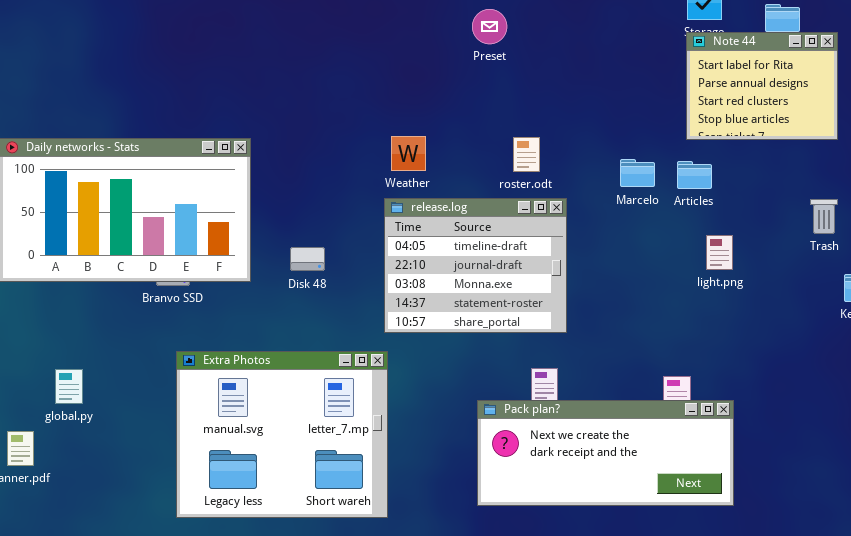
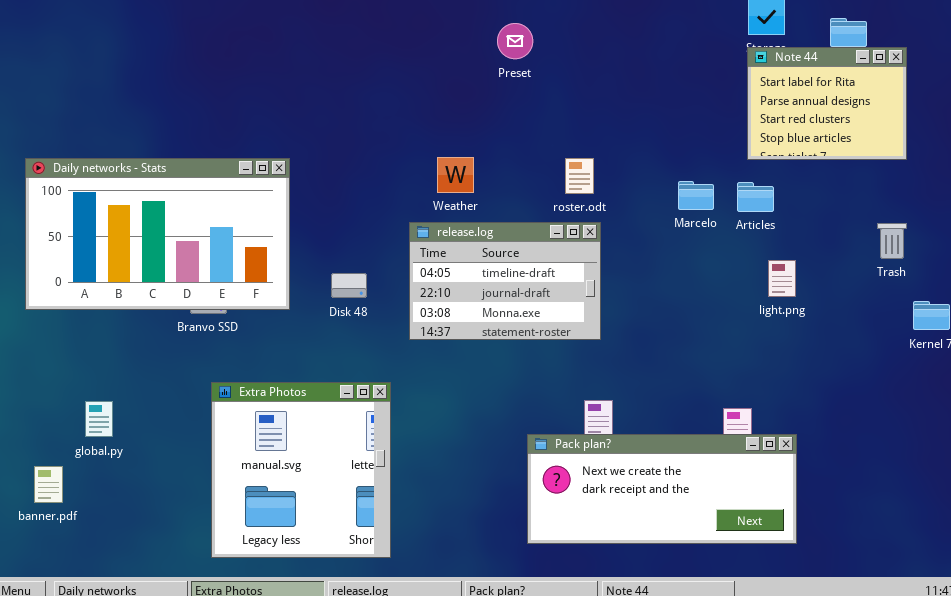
Preset: [472,9,507,44] -> [497,23,533,59], moved
release.log: [384,198,567,333] -> [409,222,601,340], moved, resized
Extra Photos: [176,351,388,518] -> [211,382,391,558], resized

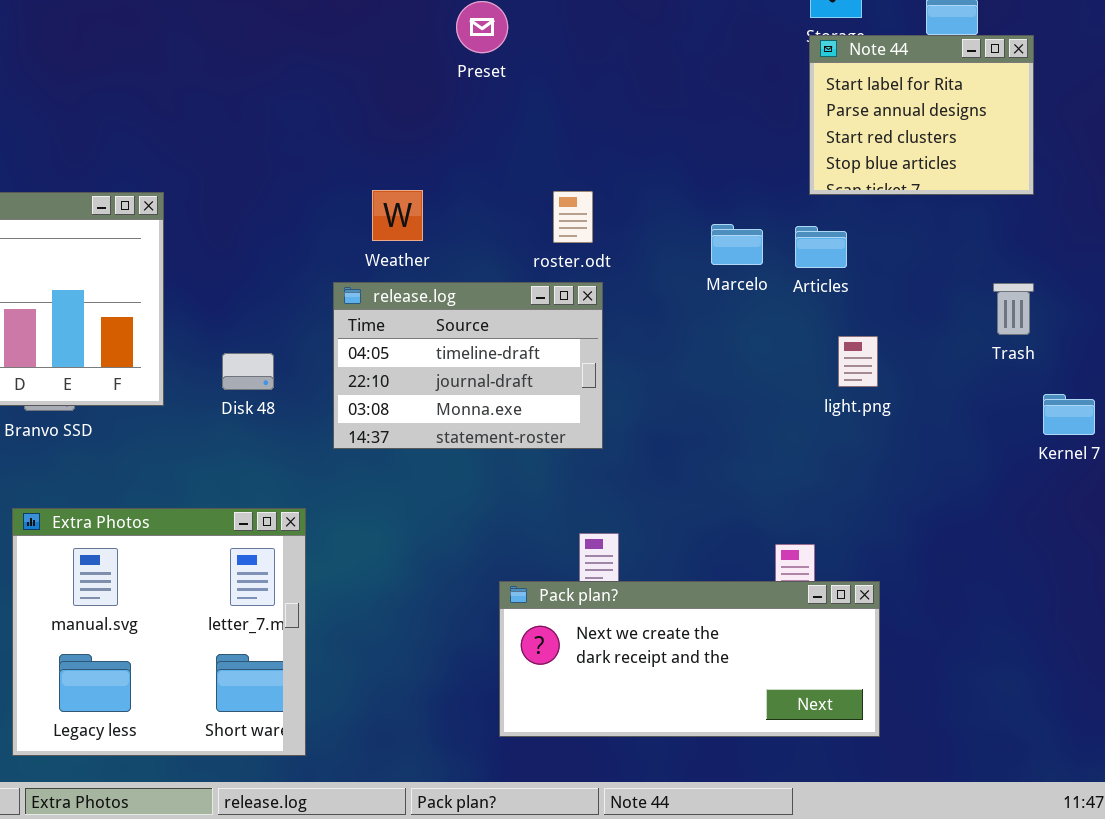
Extra Photos: [211,382,391,558] -> [12,508,306,756], resized

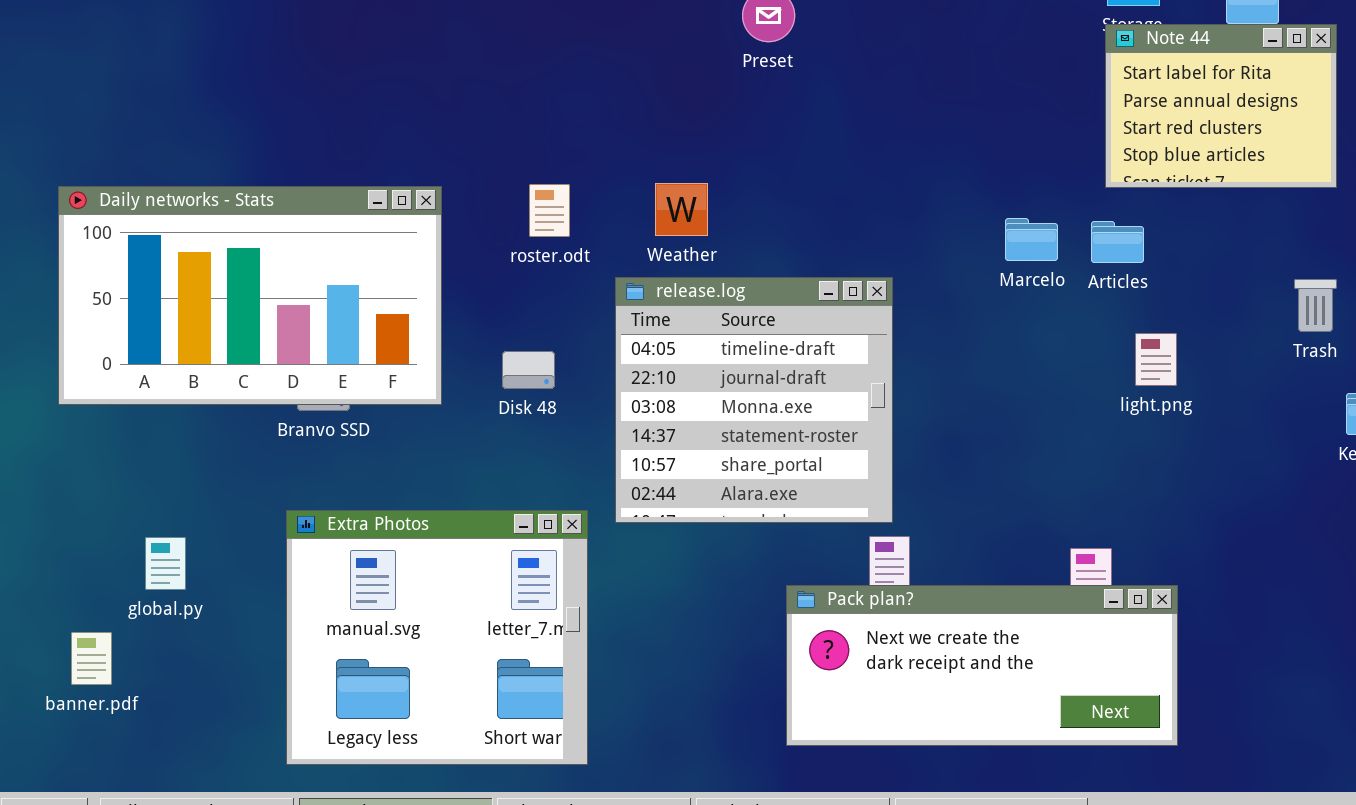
roster.odt: [553,191,593,243] -> [529,184,570,237], moved
release.log: [333,282,603,449] -> [615,277,893,523], resized

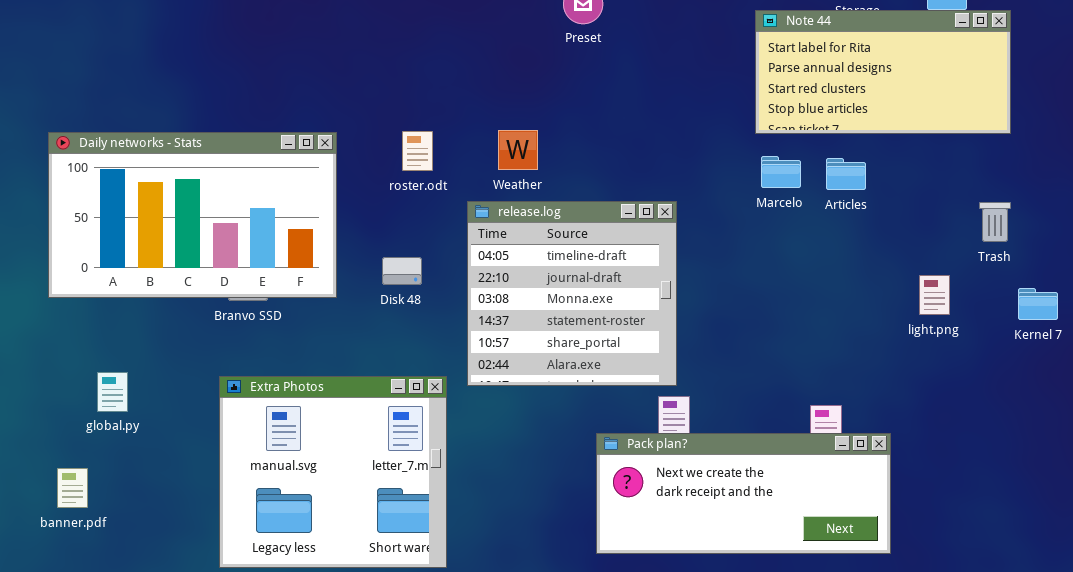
Note 44: [1105,24,1337,188] -> [755,10,1011,134], resized
light.png: [1135,333,1177,386] -> [919,275,950,315], moved
global.py: [145,537,186,590] -> [97,372,128,412], moved

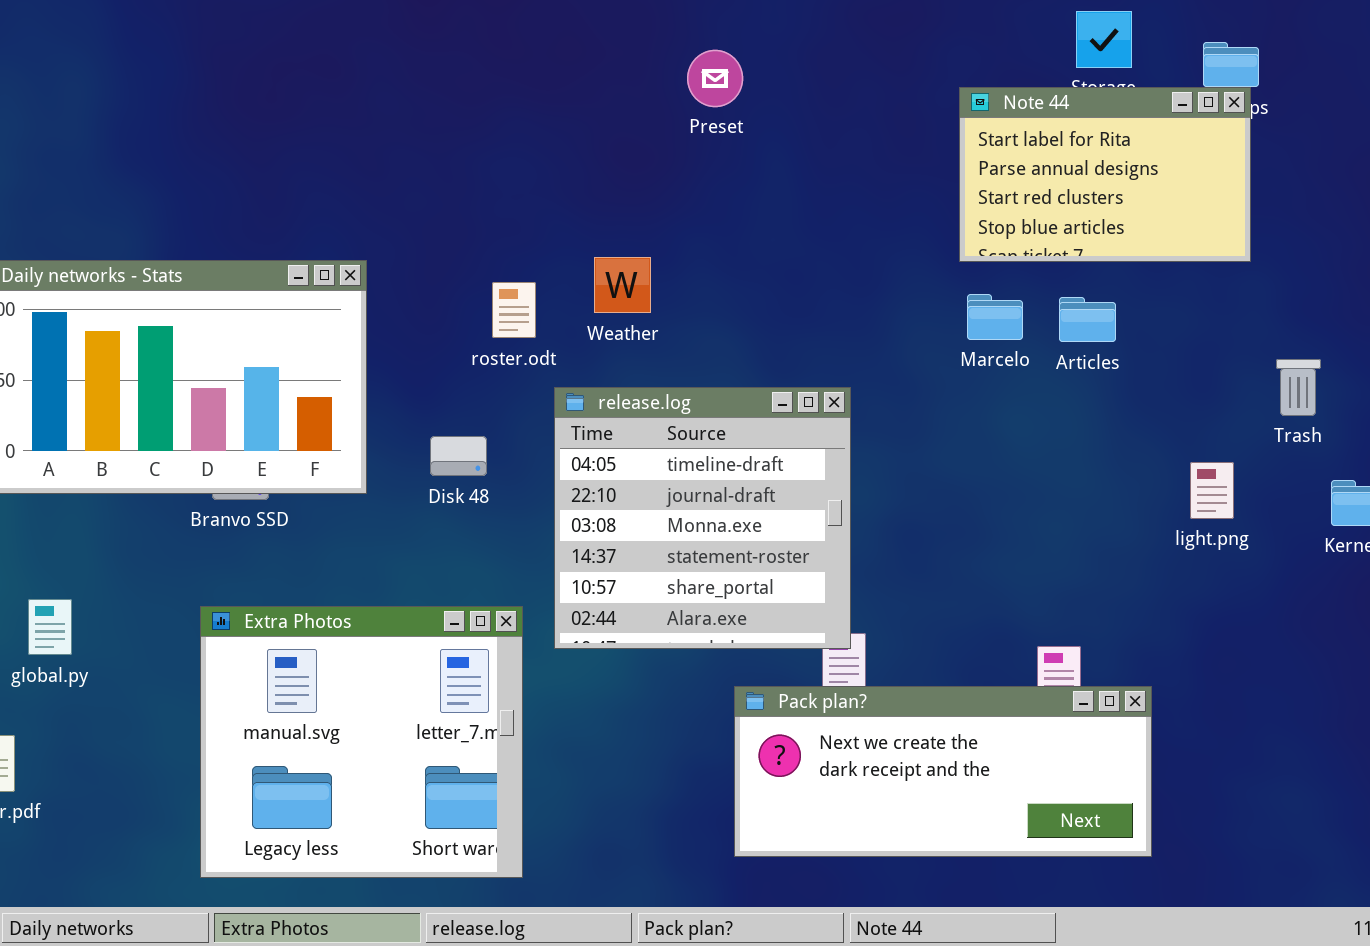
Note 44: [755,10,1011,134] -> [959,87,1251,262], resized
roster.odt: [402,131,433,171] -> [492,282,536,338], moved
release.log: [467,201,677,386] -> [554,387,851,649], moved

